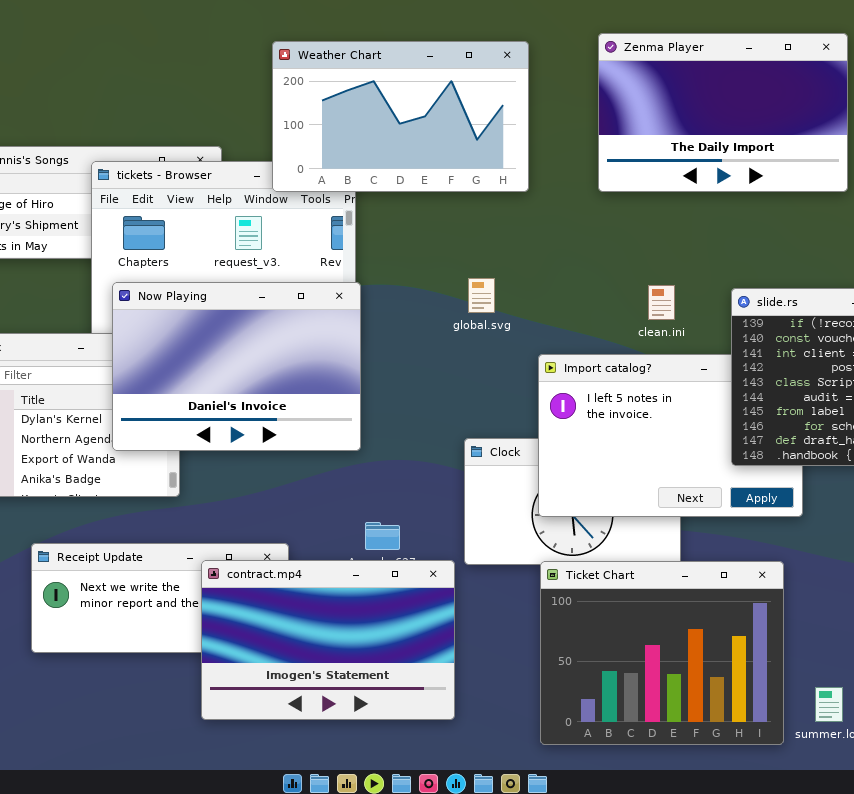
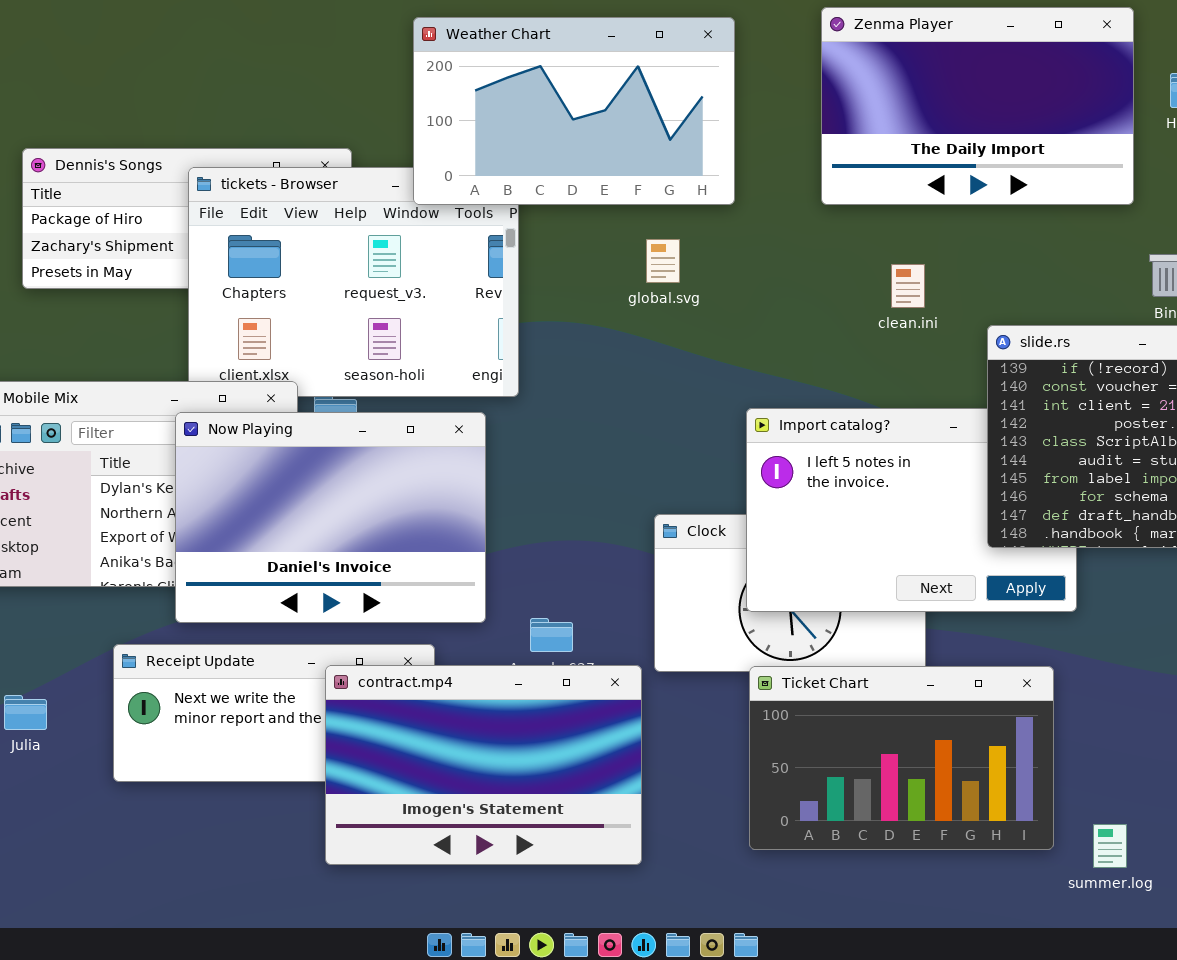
global.svg: [468,278,495,313] -> [646,239,680,283], moved
Now Playing: [112,282,361,451] -> [175,412,486,623], moved
clean.ini: [648,285,675,320] -> [891,264,925,308], moved
Ticket Chart: [540,561,784,745] -> [749,666,1054,850], resized

